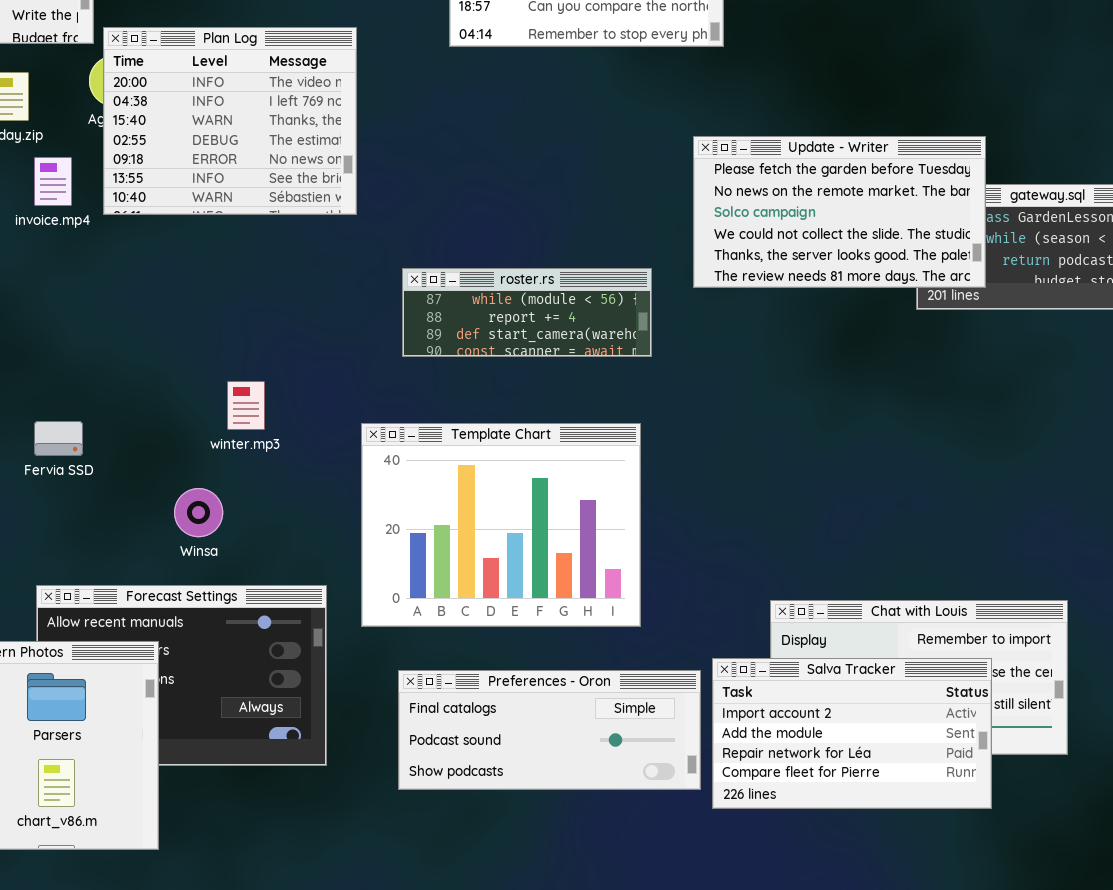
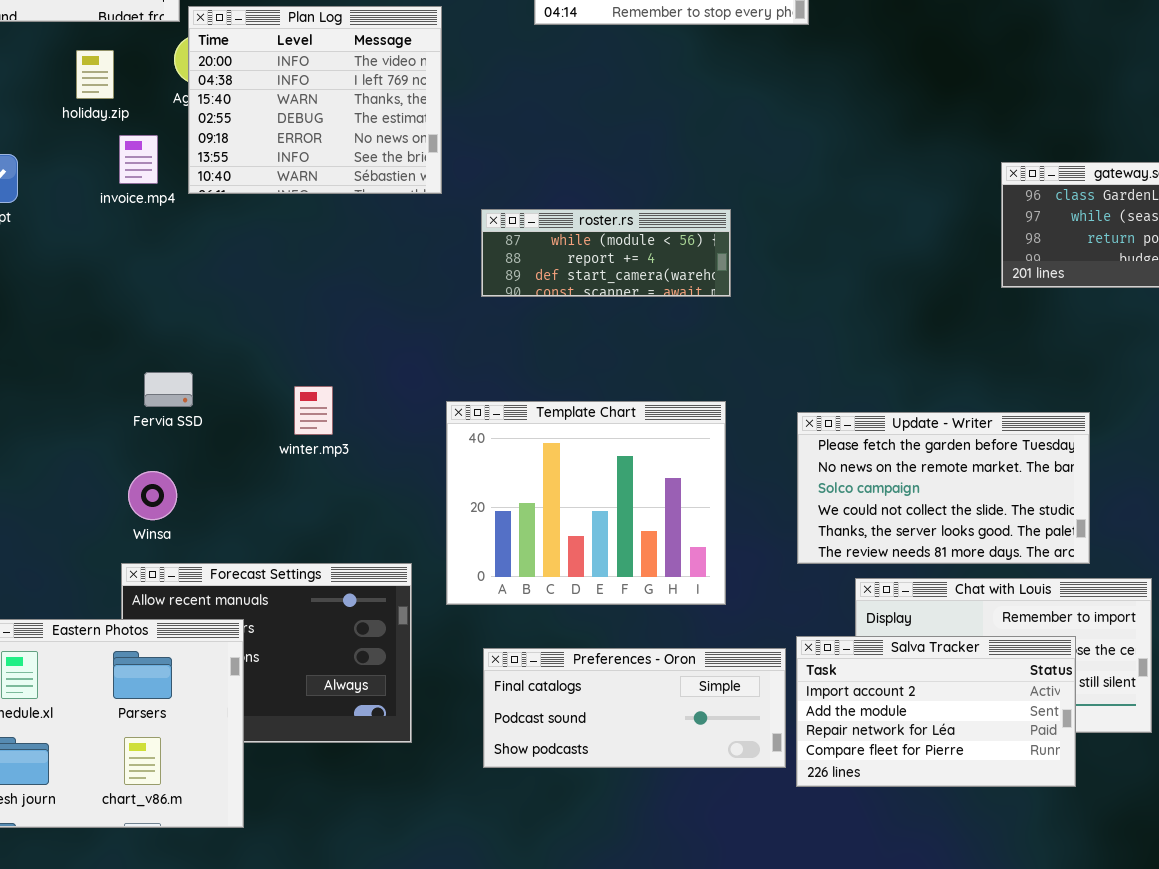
Update - Writer: [693,136,986,288] -> [797,412,1090,564], moved
roster.rs: [402,268,652,357] -> [481,209,731,297], moved
winter.mp3: [227,381,265,430] -> [294,386,333,435], moved
Fervia SSD: [34,421,83,456] -> [144,372,193,407], moved
Winsa: [174,488,223,537] -> [128,471,177,520], moved

